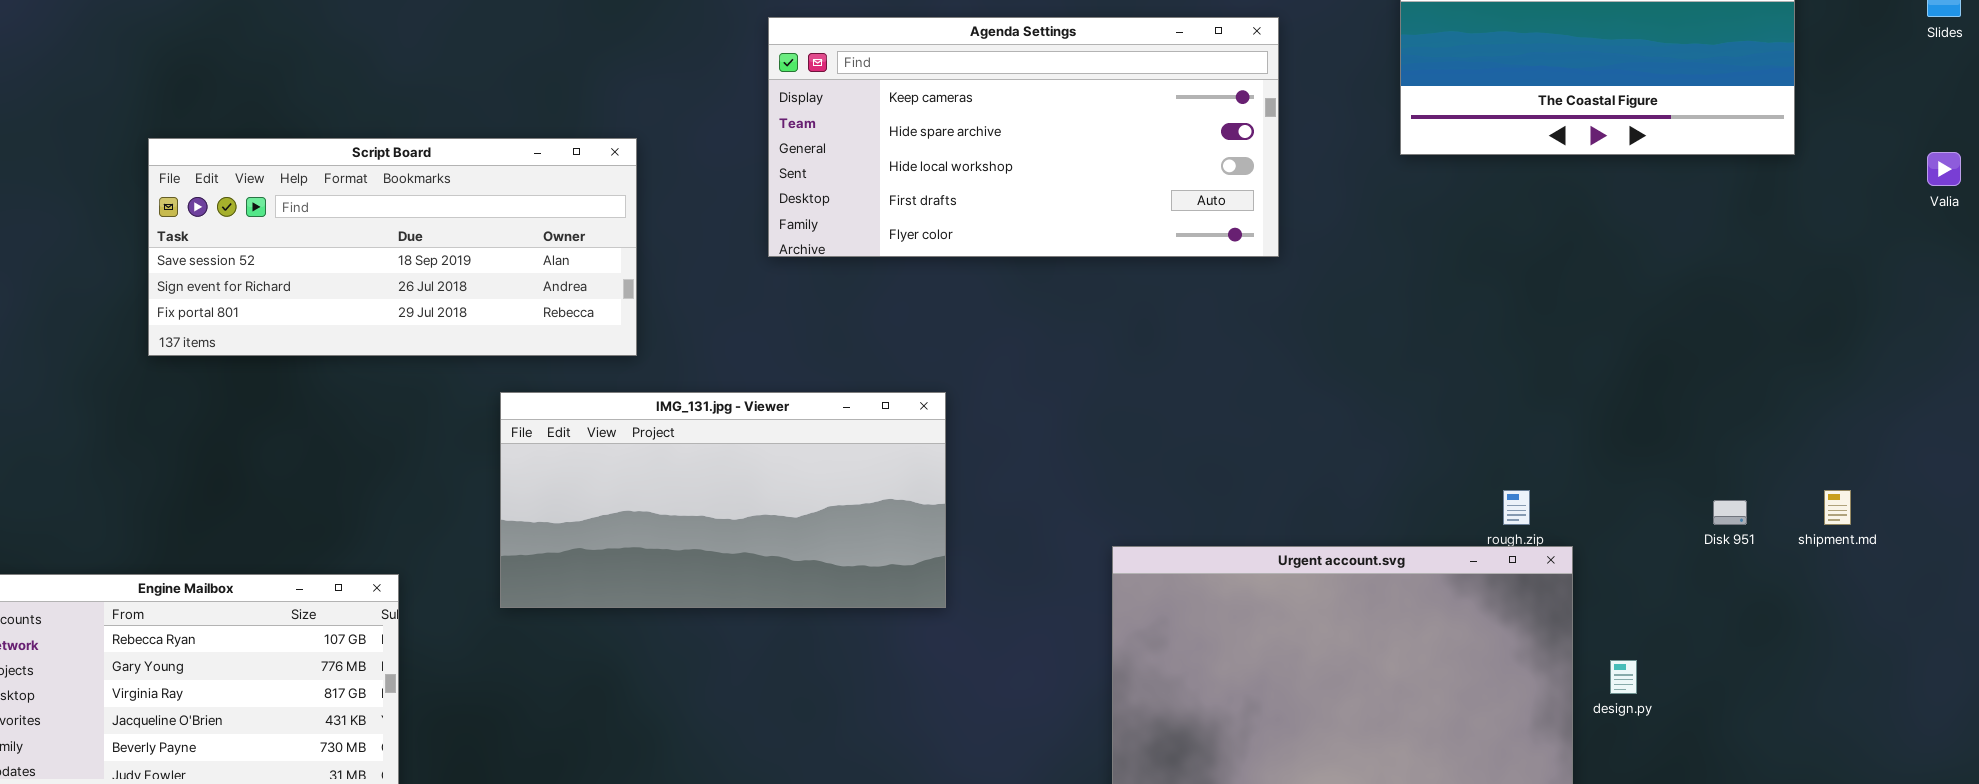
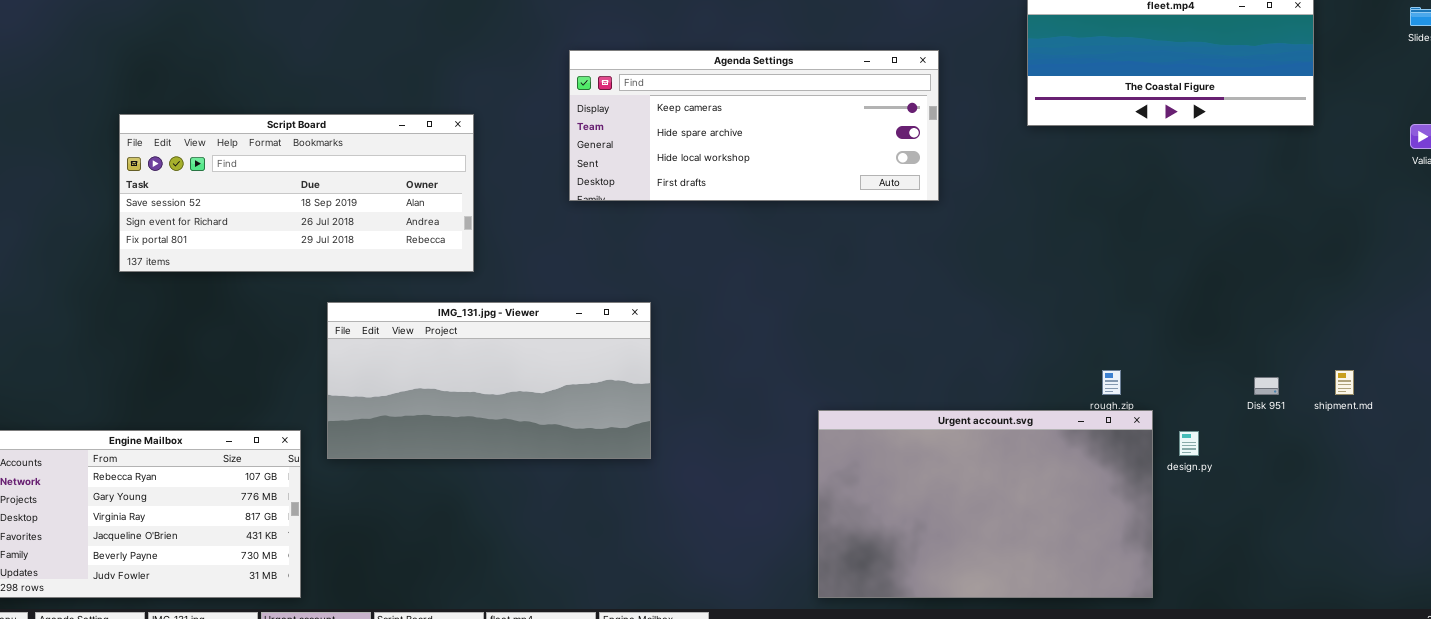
Agenda Settings: [768,17,1279,257] -> [569,50,939,201], resized
IMG_131.jpg - Viewer: [500,392,946,608] -> [327,302,651,459], moved
design.py: [1610,660,1637,694] -> [1179,431,1199,456], moved

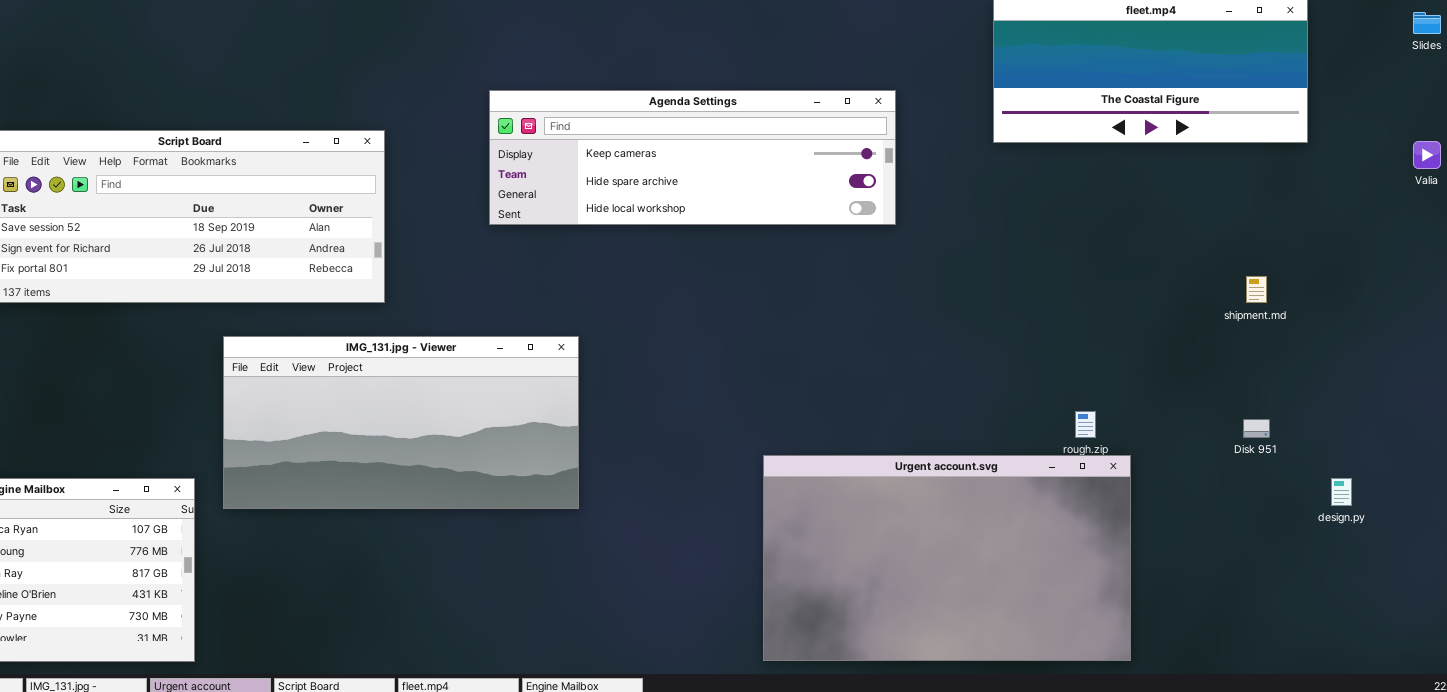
Agenda Settings: [569,50,939,201] -> [489,90,896,225], resized
shipment.md: [1335,370,1354,395] -> [1246,276,1267,303], moved
design.py: [1179,431,1199,456] -> [1331,478,1352,506], moved

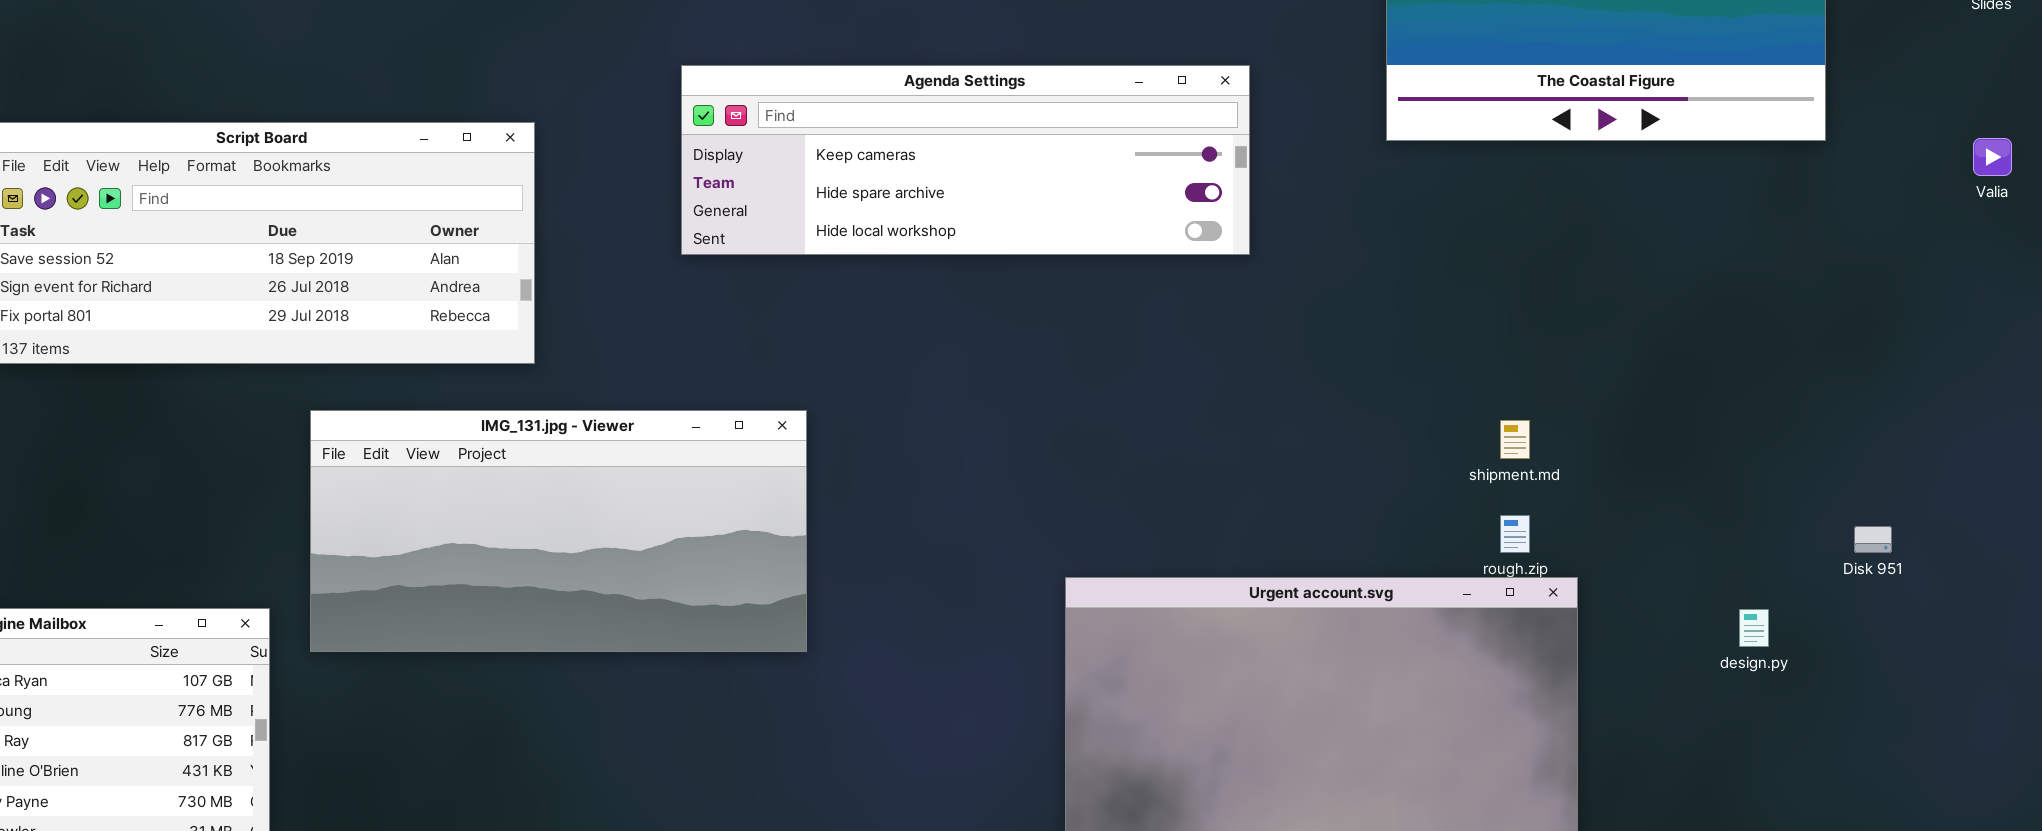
shipment.md: [1246,276,1267,303] -> [1500,420,1530,459], moved
Disk 951: [1243,419,1270,438] -> [1854,526,1892,553], moved
design.py: [1331,478,1352,506] -> [1739,609,1769,647], moved

